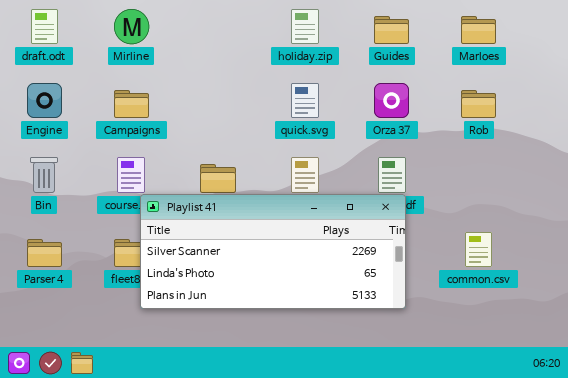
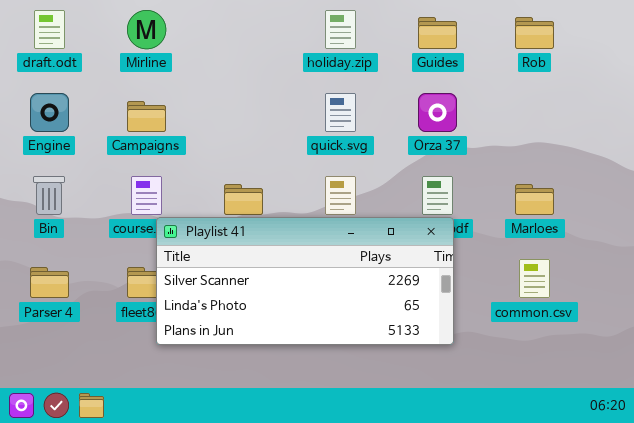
Marloes: [461,16,496,44] -> [515,184,554,215], moved
Rob: [461,90,496,118] -> [515,17,554,49], moved

